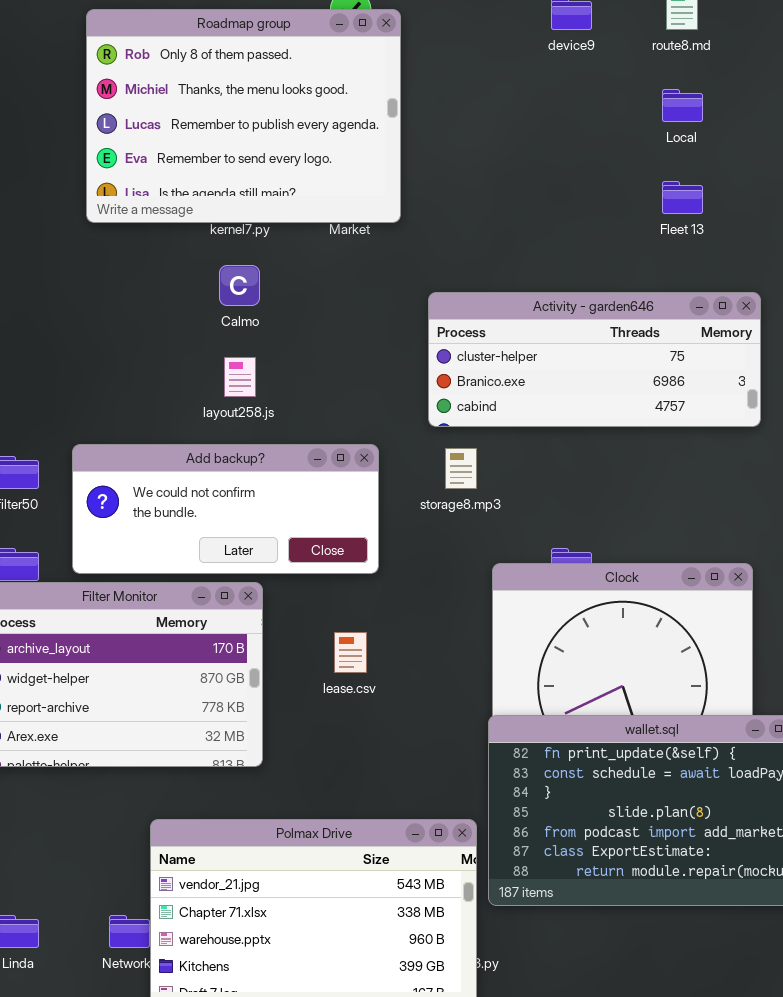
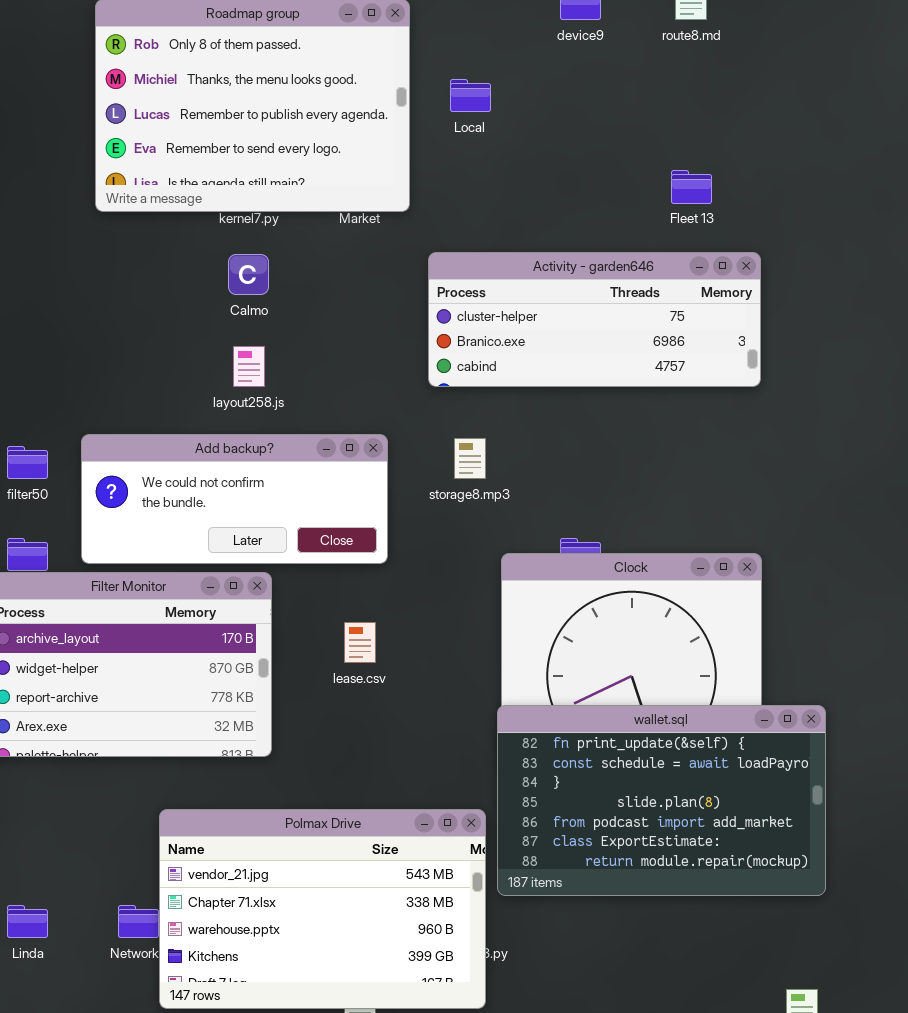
Local: [662,89,703,122] -> [450,79,491,112], moved
Activity - garden646: [428,292,761,427] -> [428,252,761,387], moved

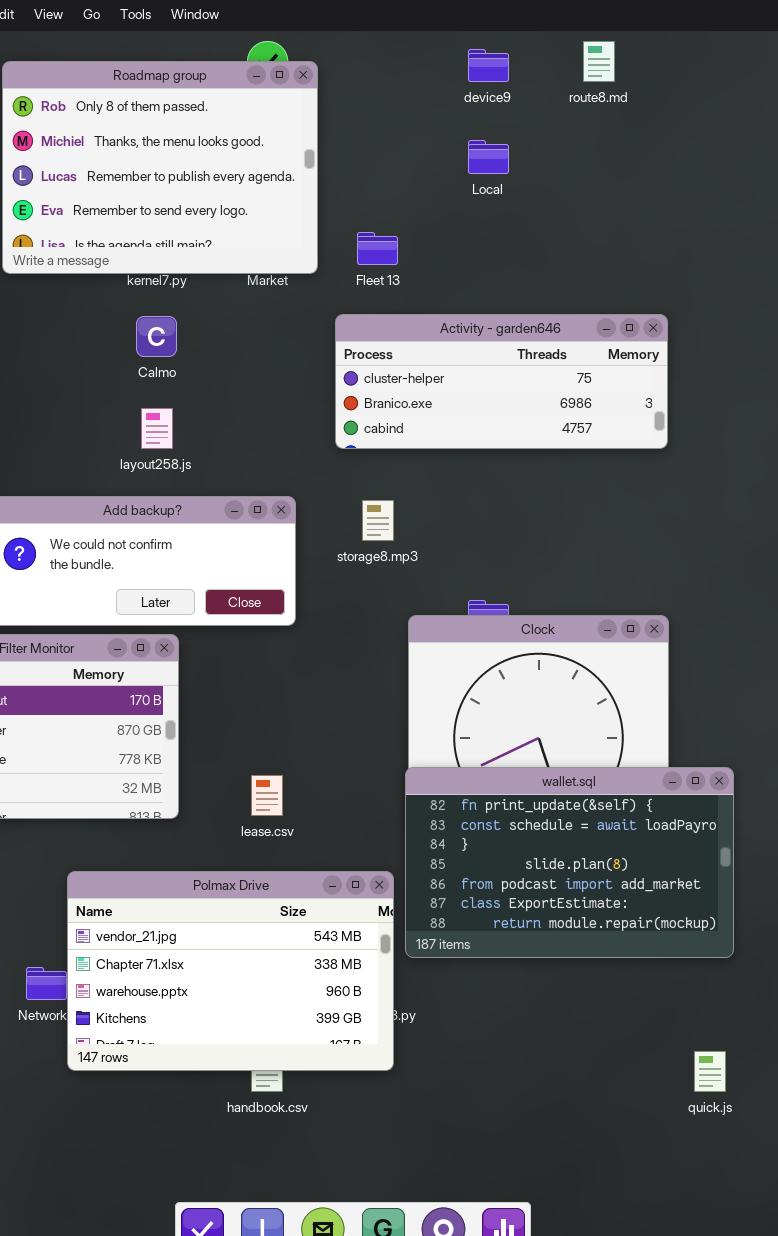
Local: [450,79,491,112] -> [468,140,509,174], moved
Fleet 13: [671,170,712,204] -> [357,232,398,265], moved
lease.csv: [344,622,376,663] -> [251,775,283,816], moved

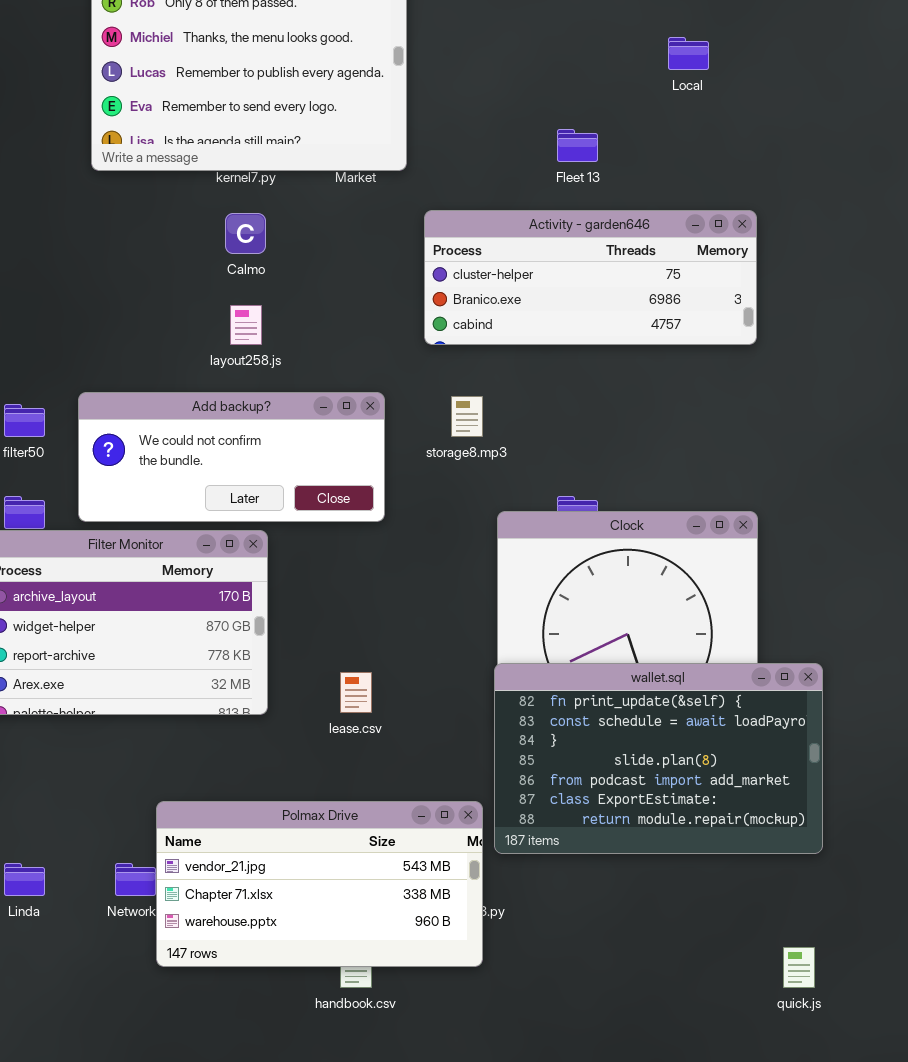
Local: [468,140,509,174] -> [668,37,709,70], moved
Fleet 13: [357,232,398,265] -> [557,129,598,162], moved
Polmax Drive: [67,871,394,1071] -> [156,801,483,967], resized

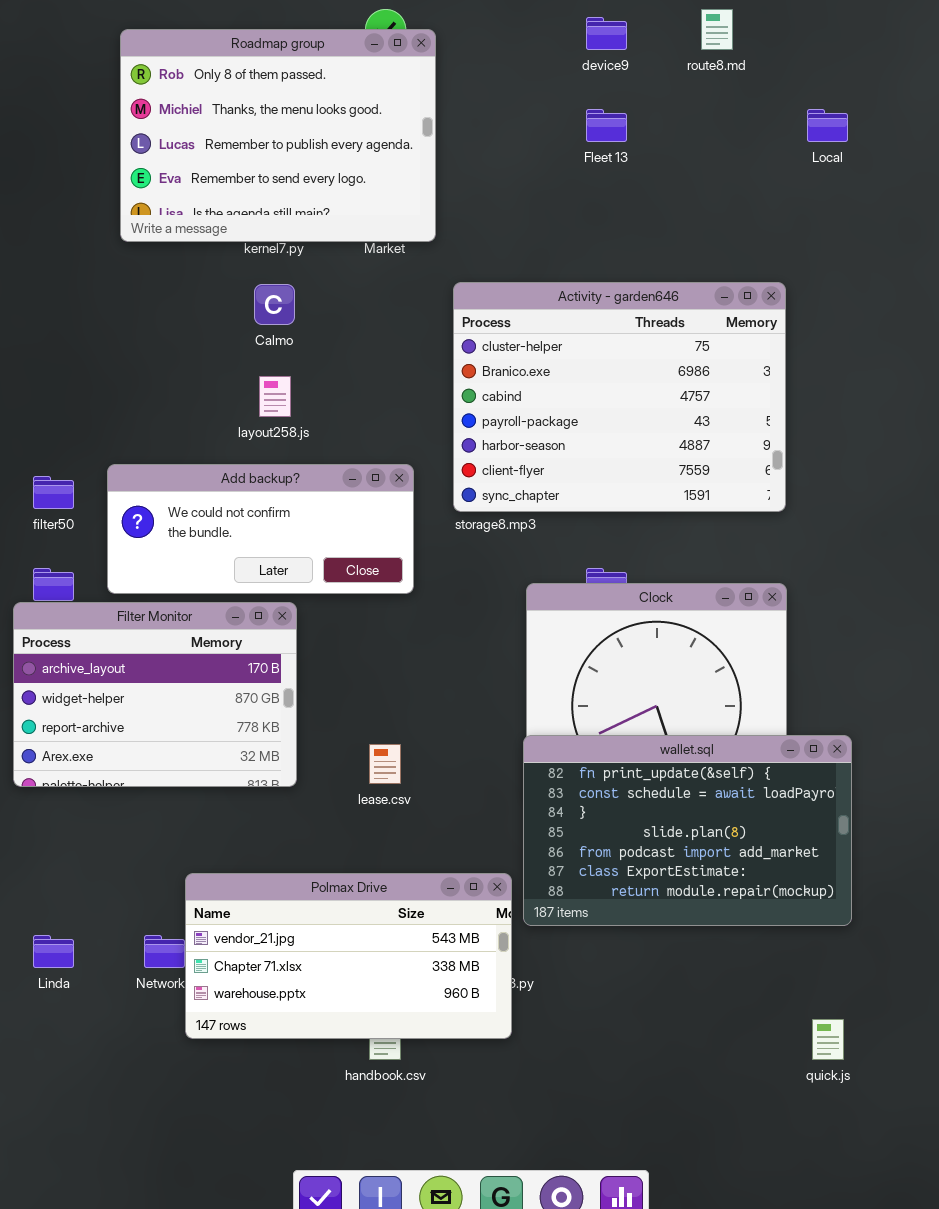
Local: [668,37,709,70] -> [807,109,848,142], moved
Fleet 13: [557,129,598,162] -> [586,109,627,142], moved
Activity - garden646: [424,210,757,345] -> [453,282,786,512], resized

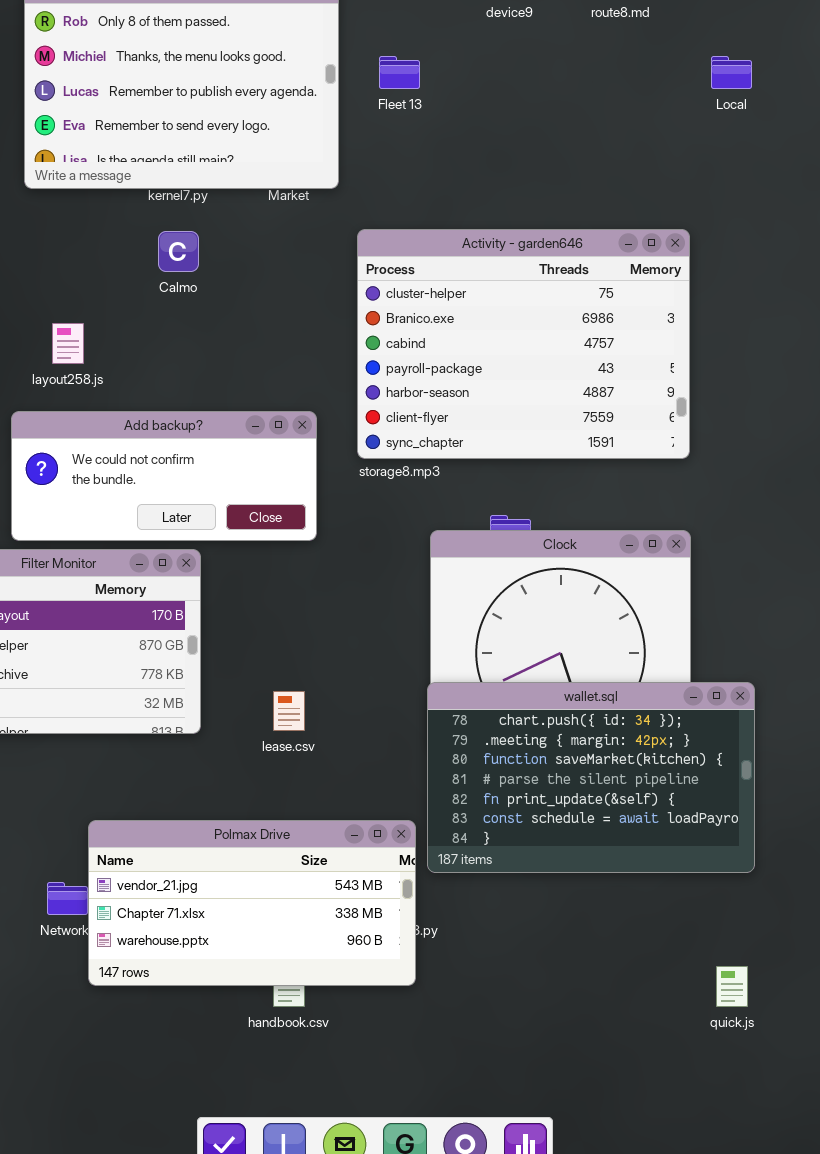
Fleet 13: [586,109,627,142] -> [379,56,420,89], moved
layout258.js: [259,376,291,417] -> [52,323,84,364], moved
wallet.sql: [523,735,852,926] -> [427,682,755,873], scrolled up 4 rows

